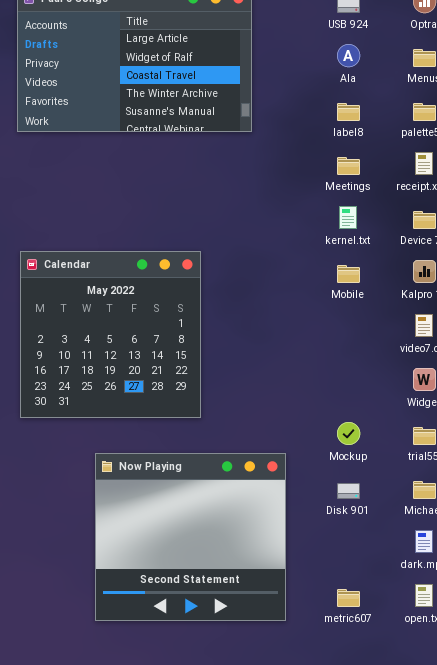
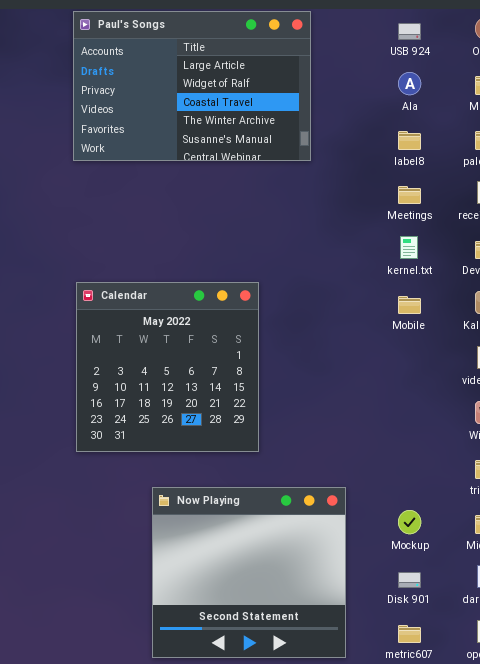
Mockup: [337,422,360,445] -> [398,510,421,534], moved
Disk 901: [337,483,360,499] -> [398,572,421,588], moved

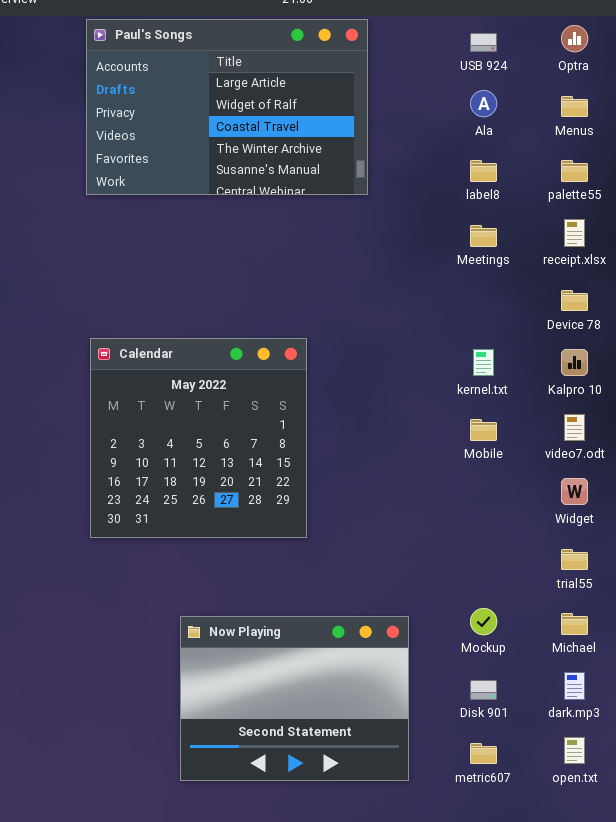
kernel.txt: [400,236,418,259] -> [473,349,494,376], moved
Mobile: [398,296,421,314] -> [470,419,497,441], moved
Now Playing: [152,487,346,658] -> [180,616,409,781], resized

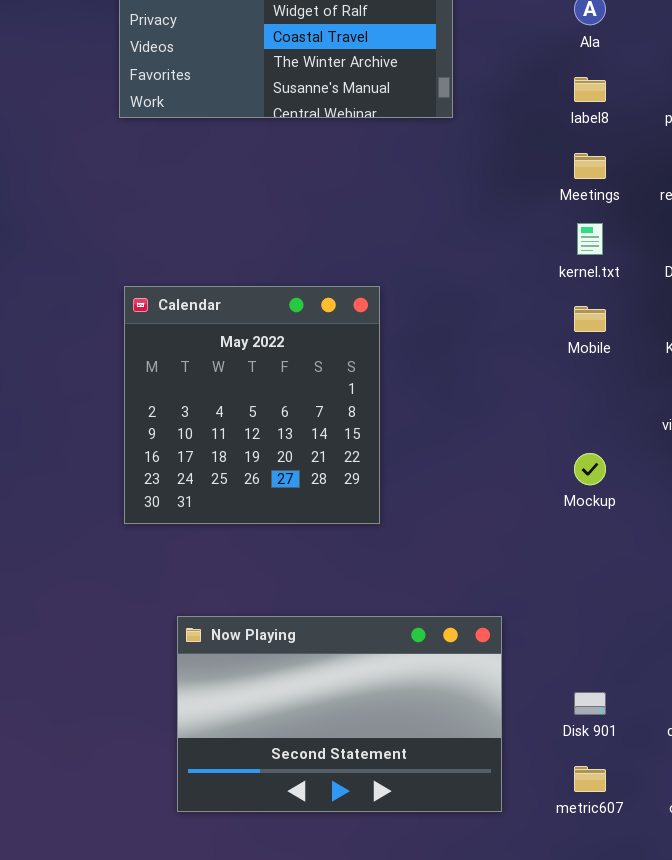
kernel.txt: [473,349,494,376] -> [577,223,603,255], moved
Mobile: [470,419,497,441] -> [574,306,606,332], moved
Mockup: [470,608,497,635] -> [574,453,606,485], moved
Now Playing: [180,616,409,781] -> [177,616,502,812], resized

